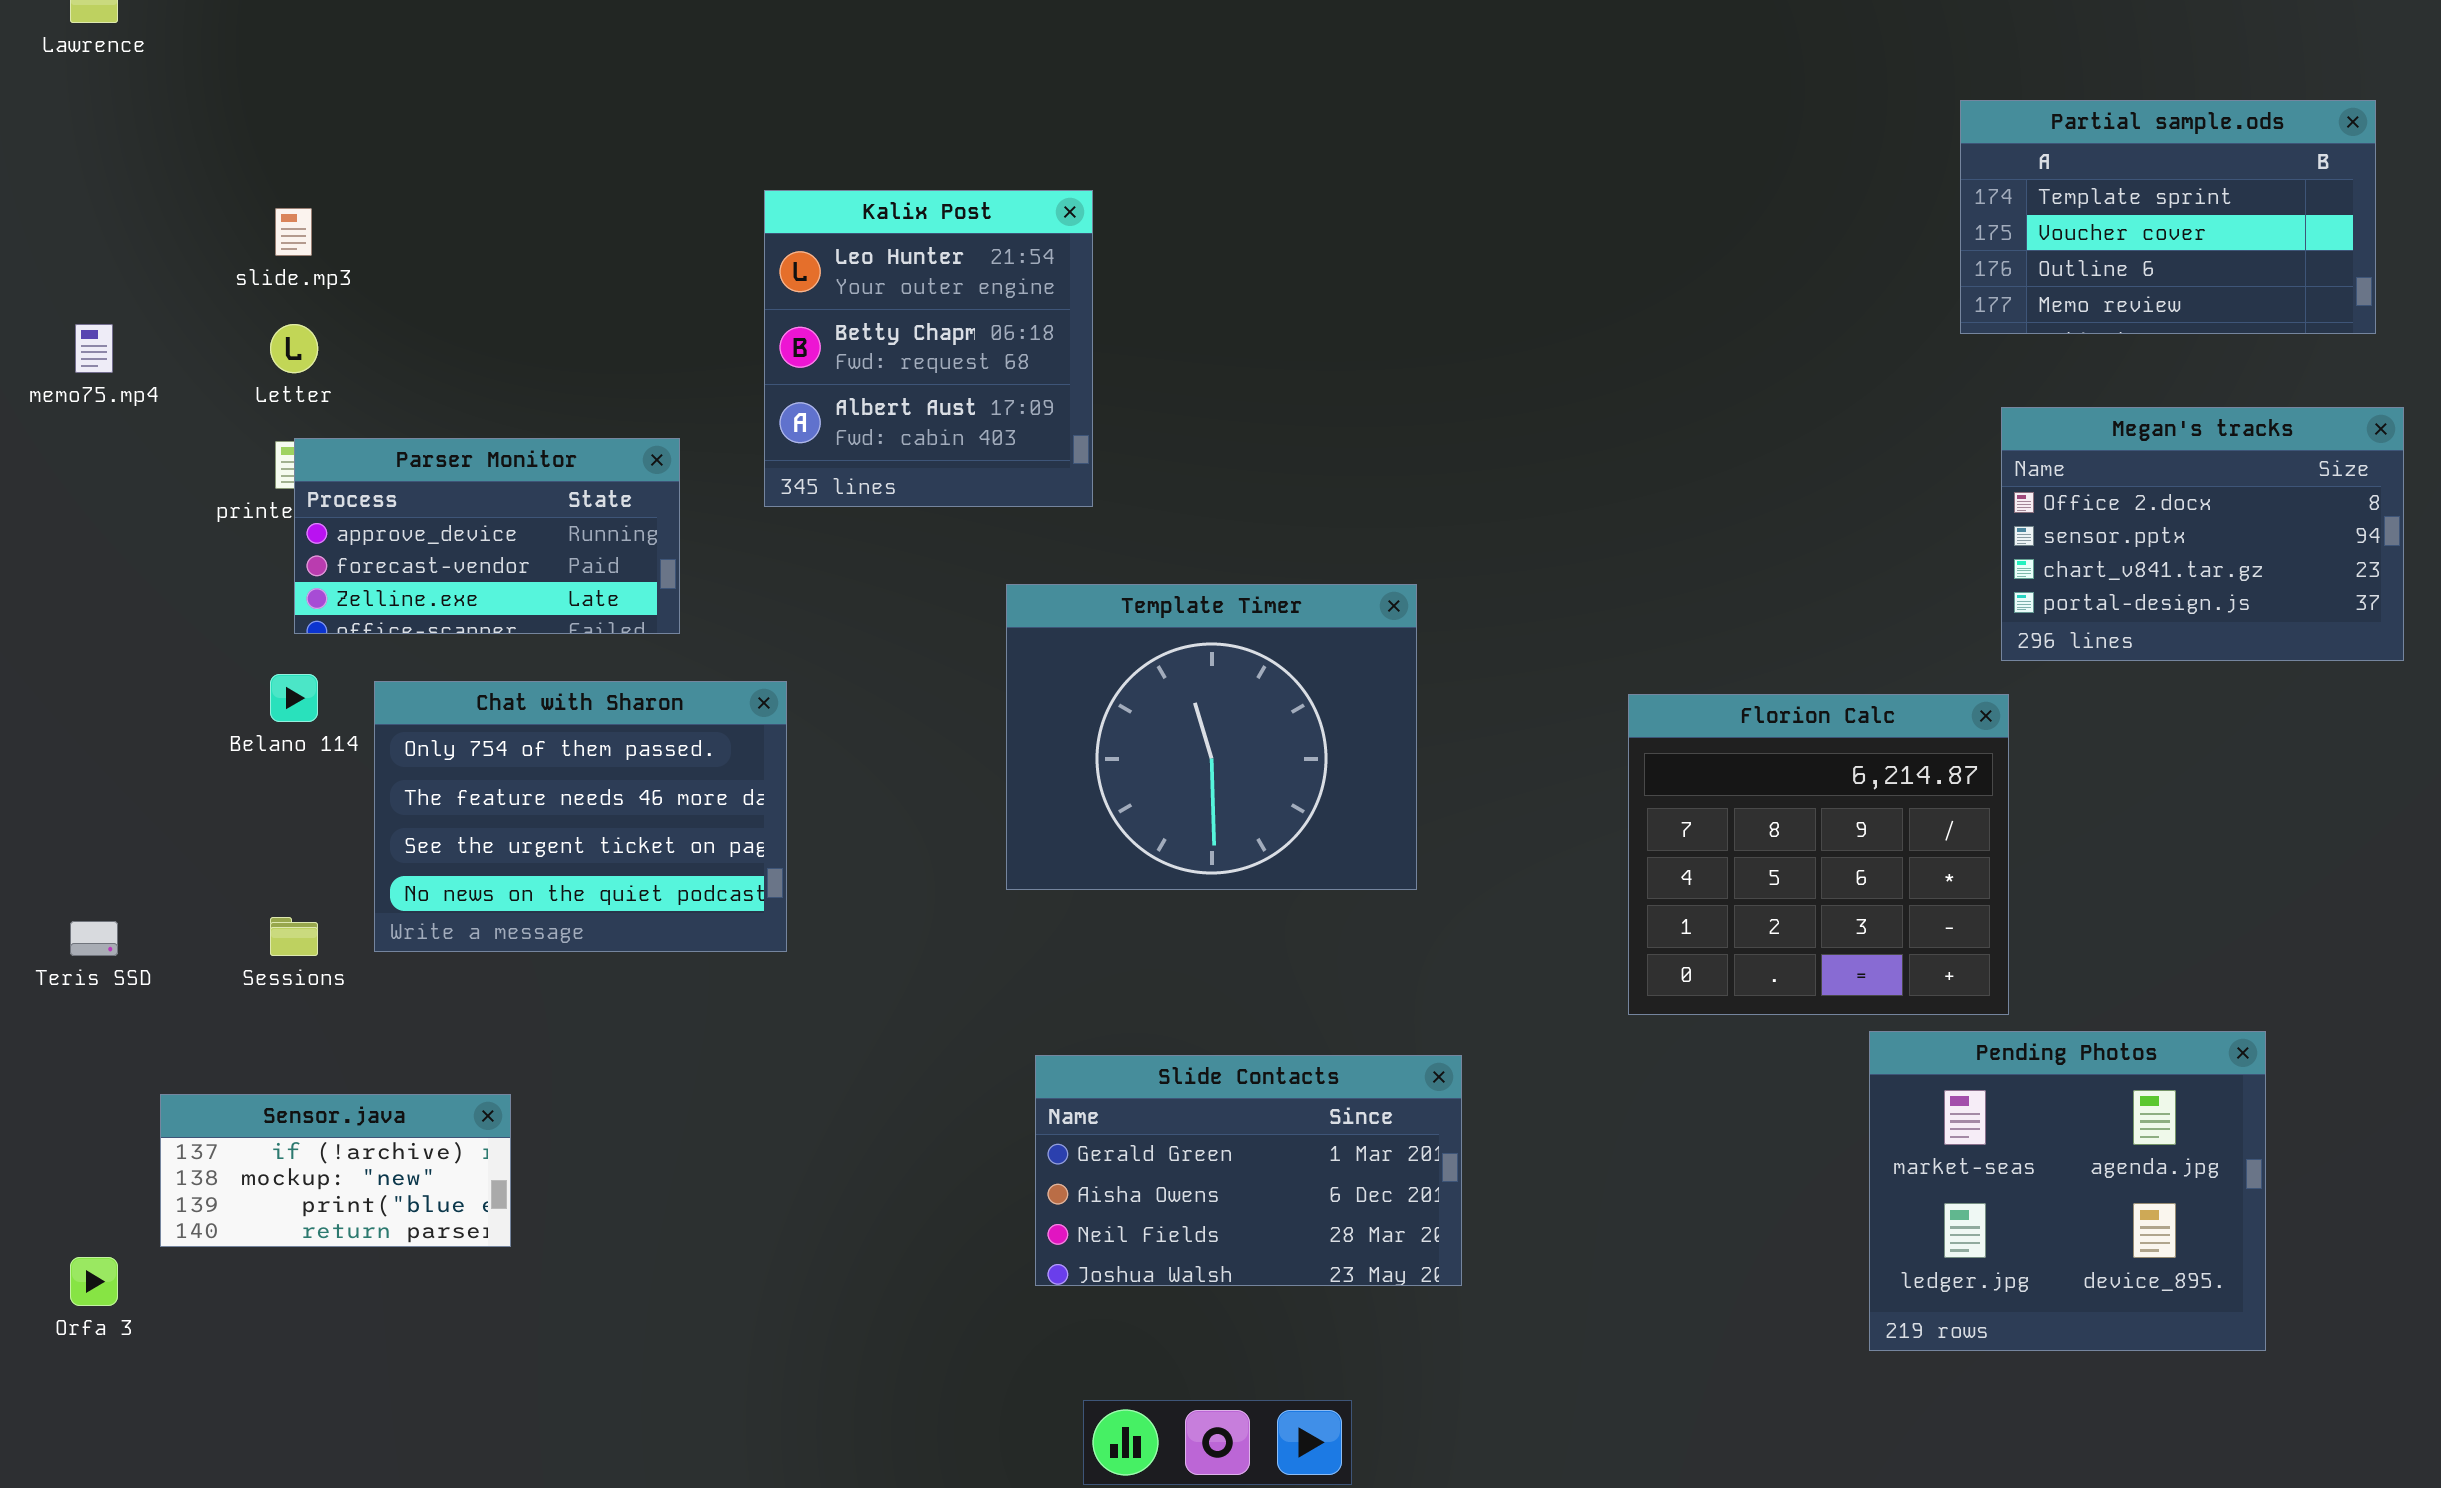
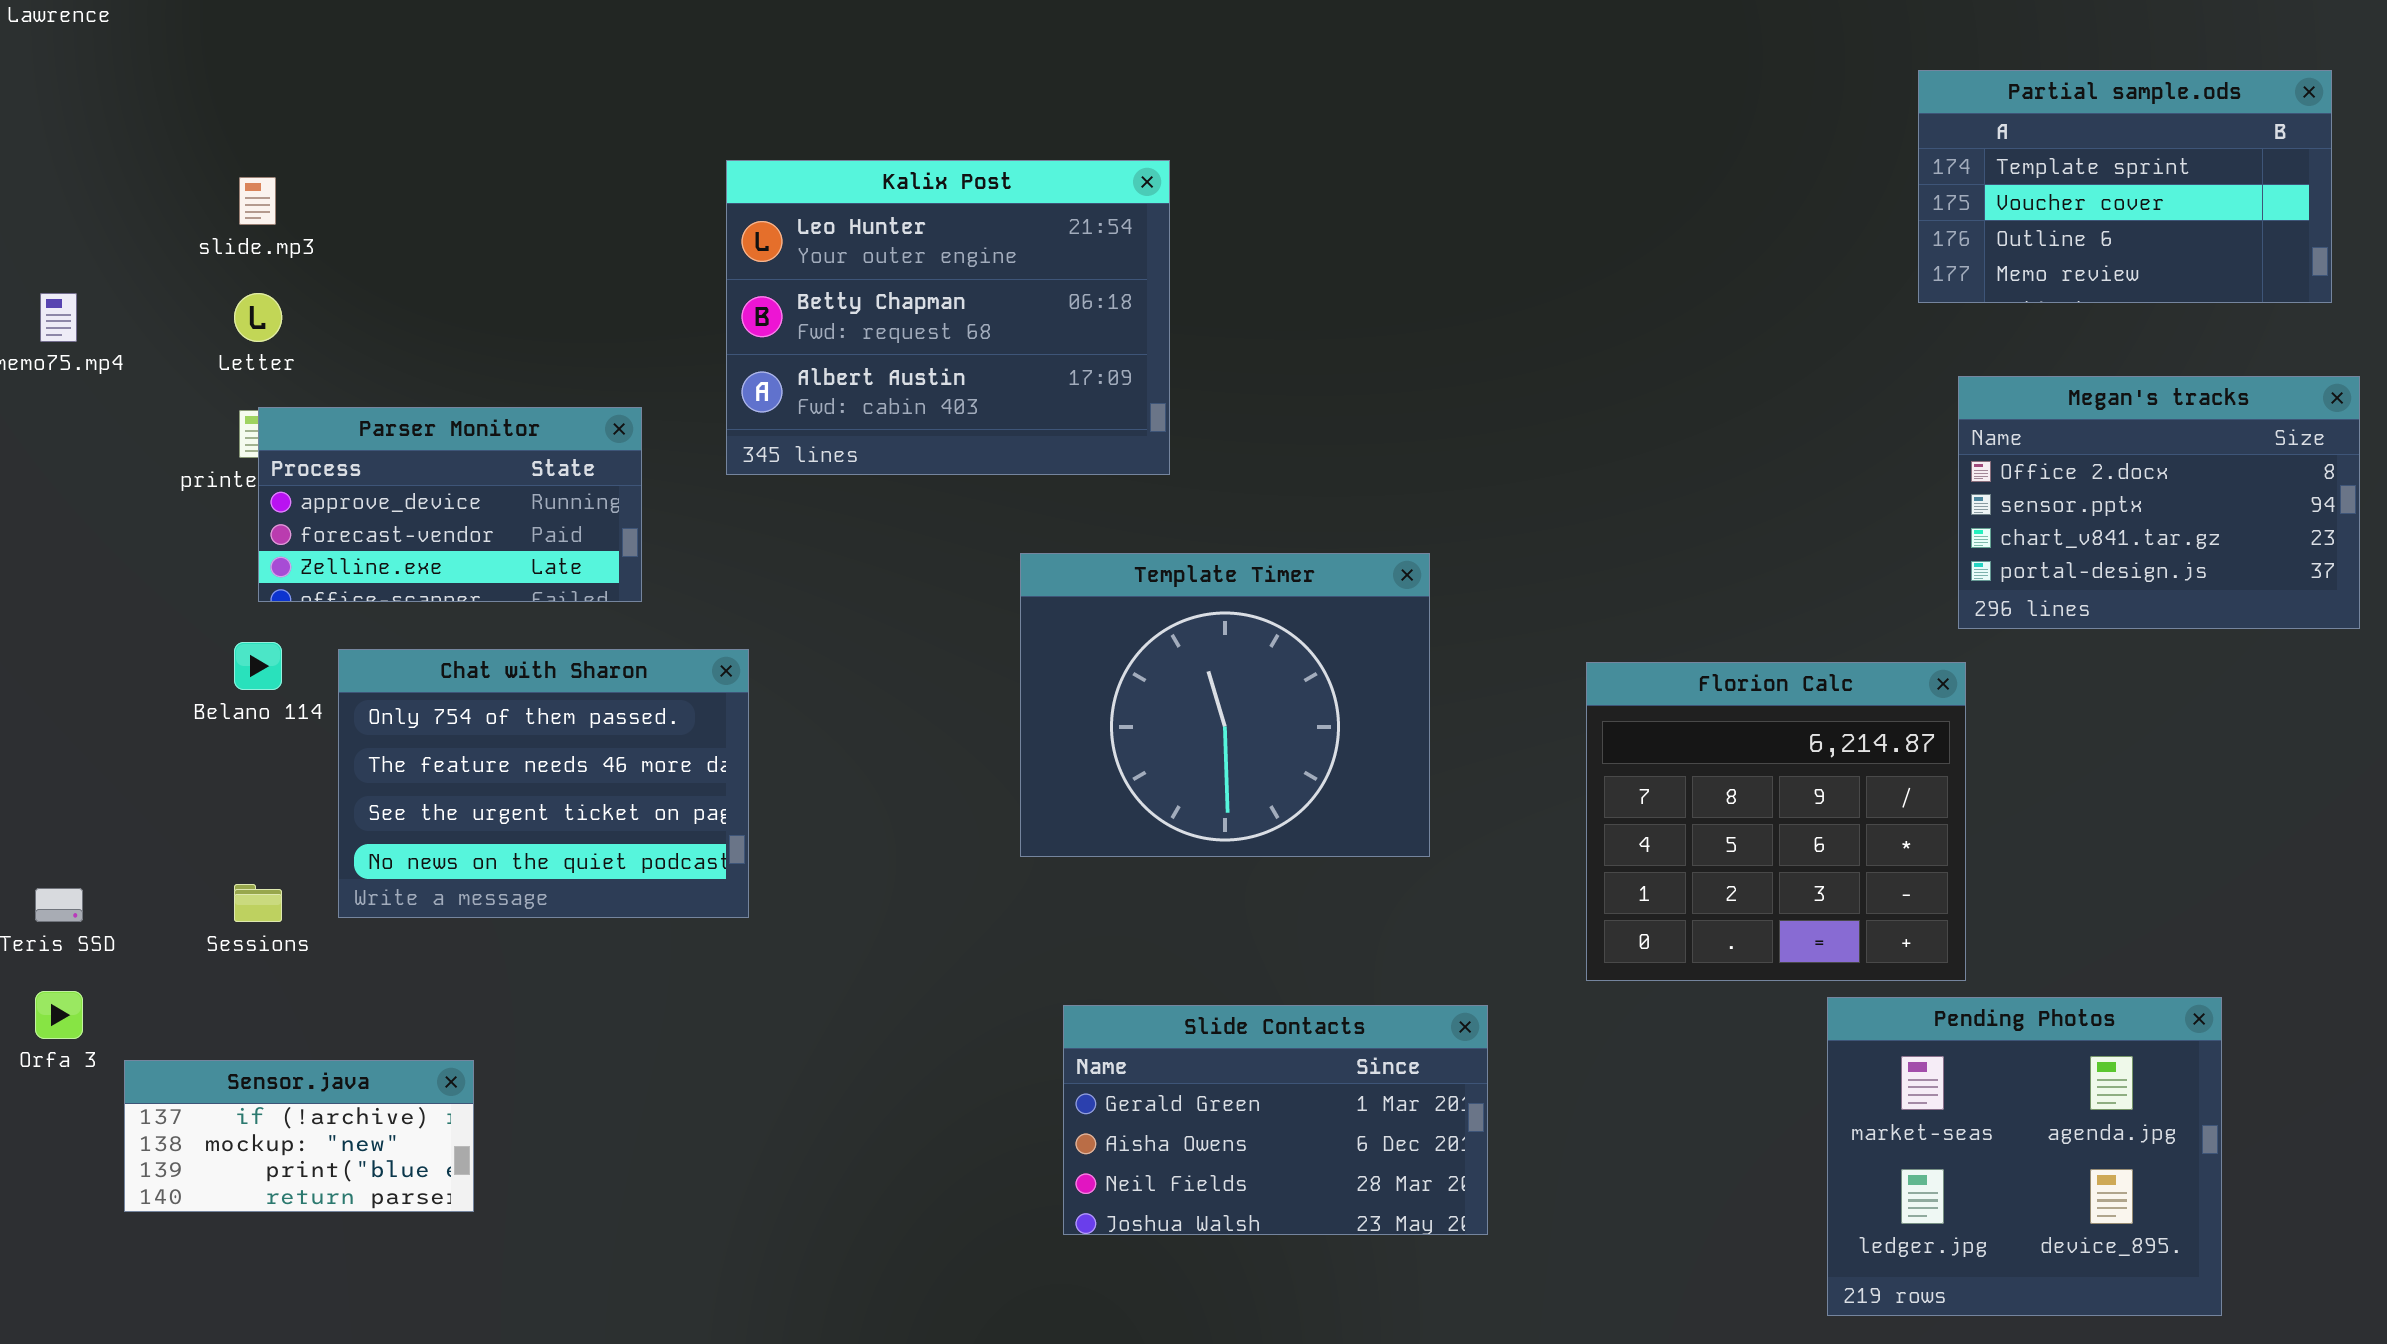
Kalix Post: [764,190,1093,507] -> [726,160,1170,475], resized
Template Timer: [1006,584,1417,890] -> [1020,553,1430,857], moved
Slide Contacts: [1035,1055,1462,1286] -> [1063,1005,1488,1235], moved
Orfa 3: [70,1257,118,1306] -> [35,991,83,1039], moved

